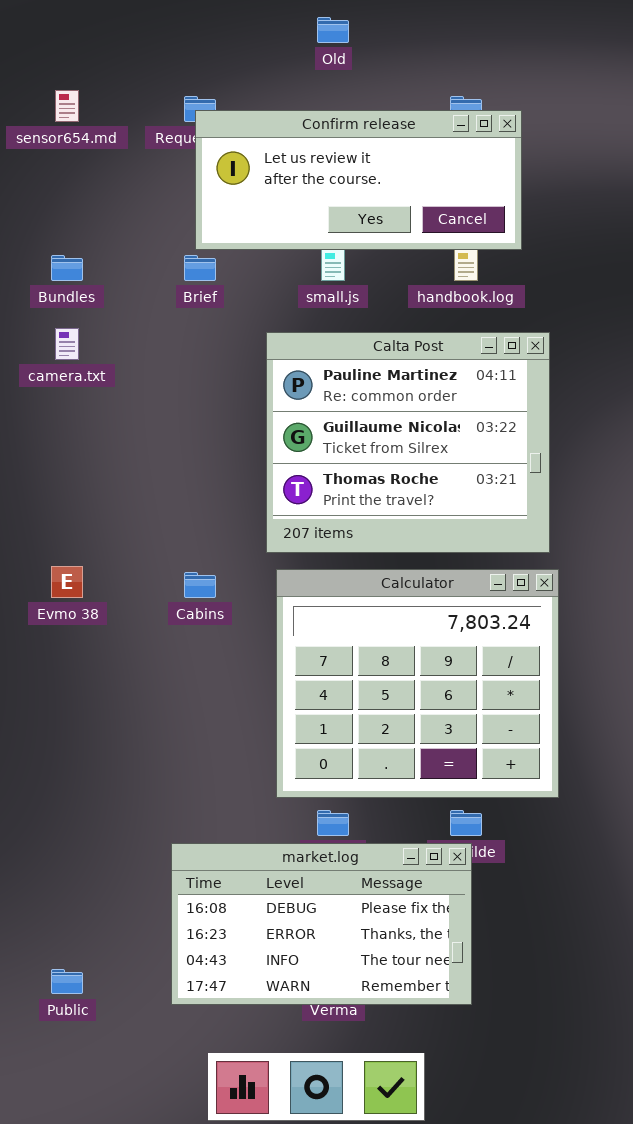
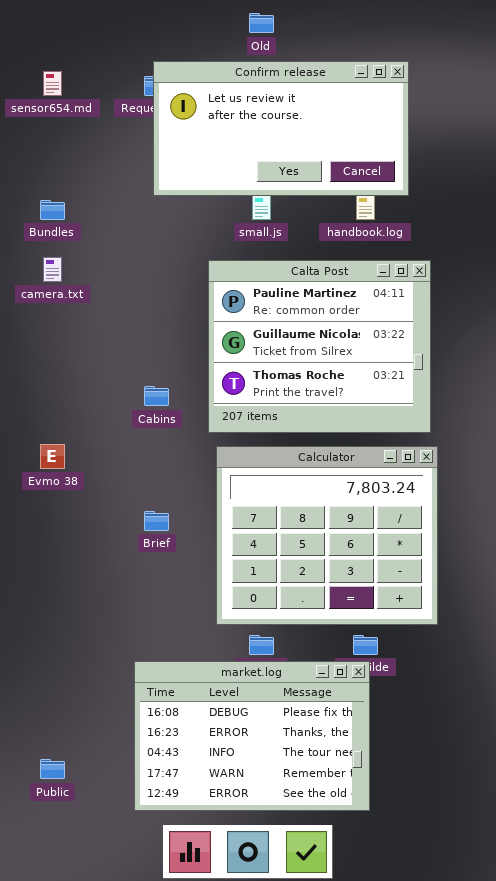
Confirm release: [195,110,522,250] -> [153,61,409,196], resized
Brief: [184,255,216,281] -> [144,511,169,531], moved
Cabins: [184,572,216,598] -> [144,386,169,406], moved
market.log: [171,843,472,1005] -> [134,661,370,811], resized

